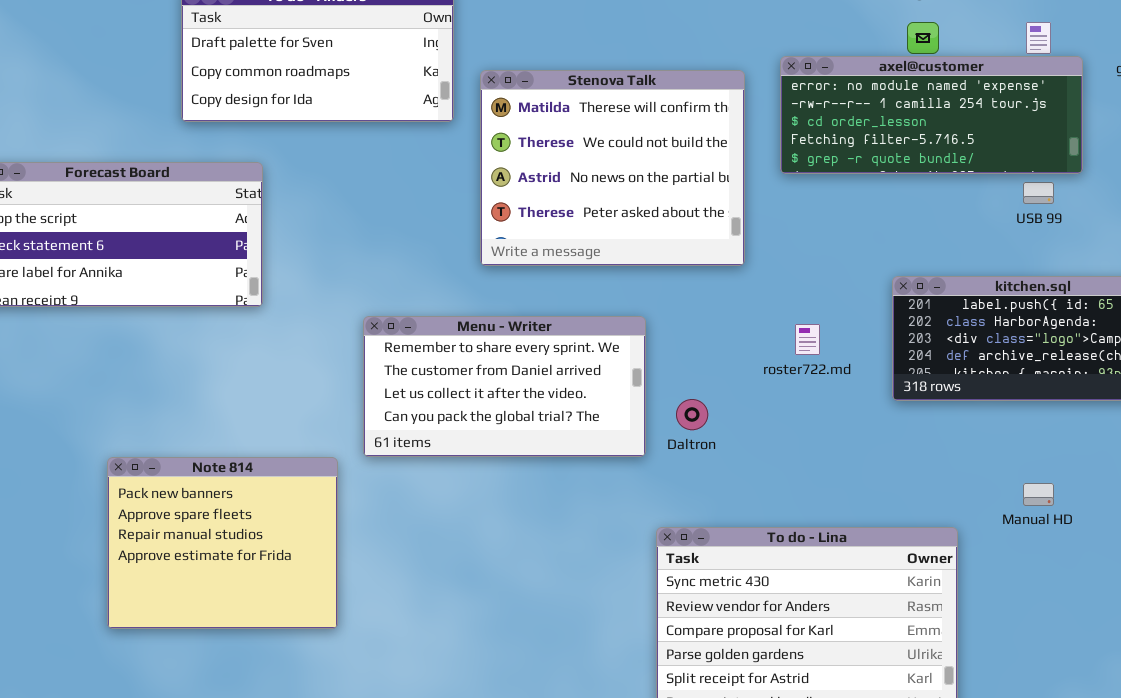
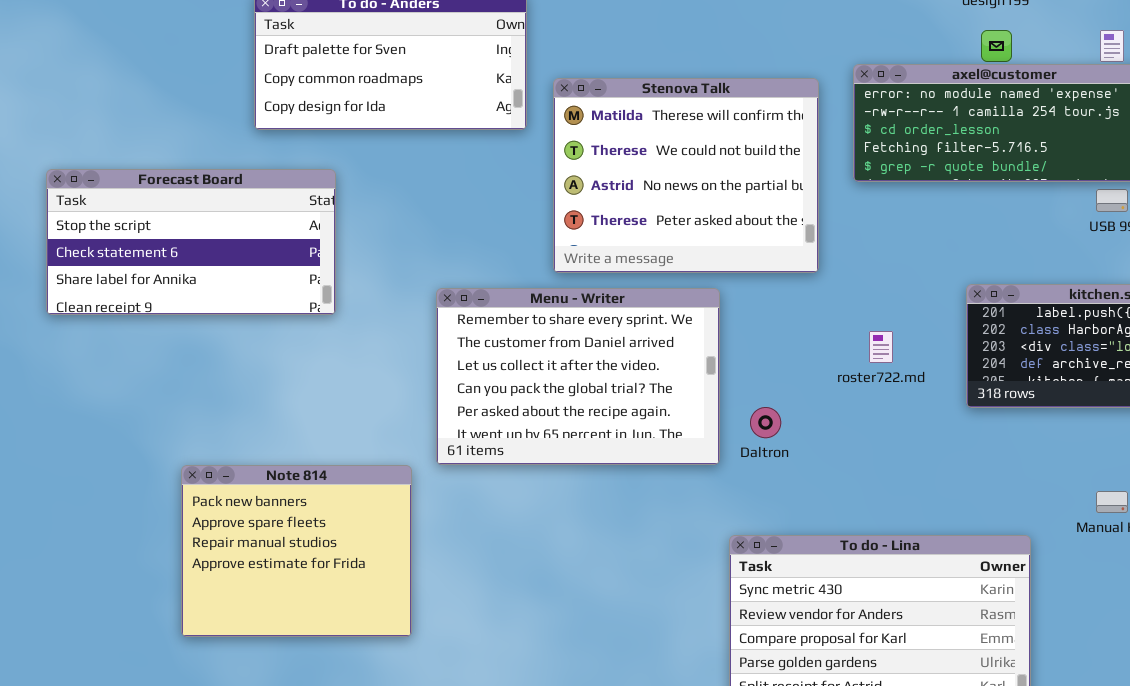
Menu - Writer: [363,316,646,457] -> [436,288,720,465], resized

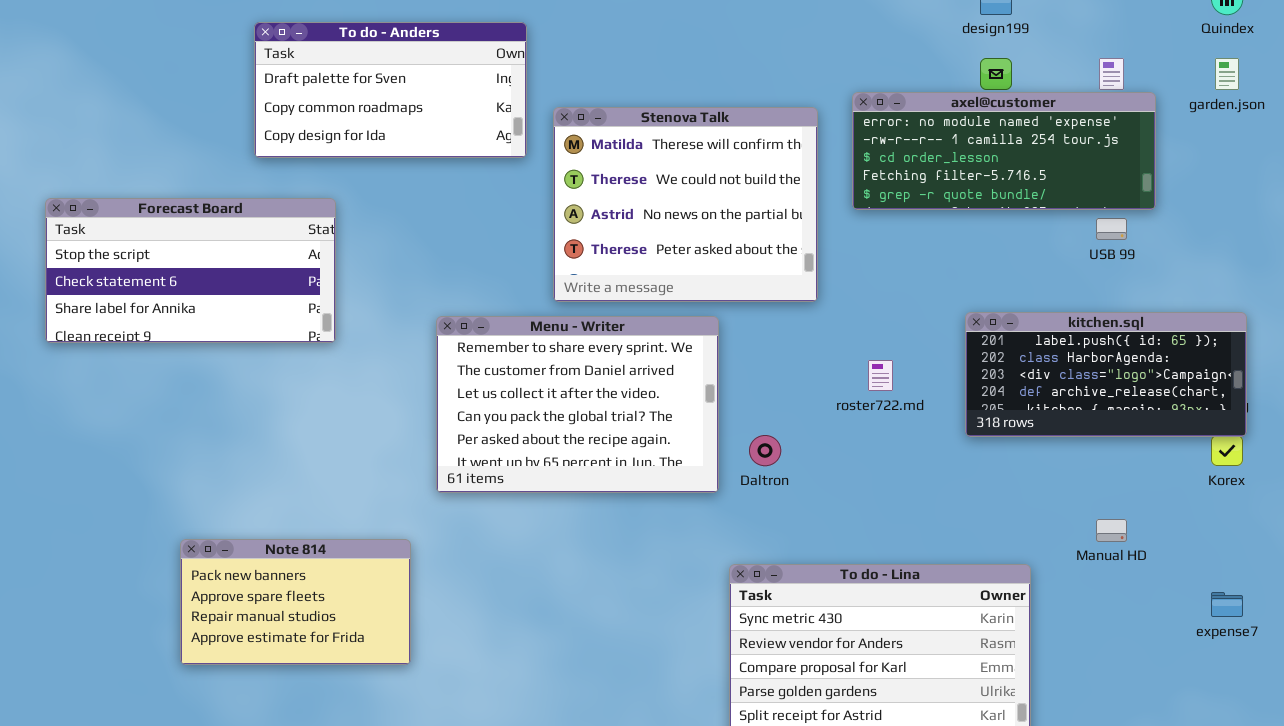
Note 814: [181,465,412,637] -> [180,539,411,665], resized

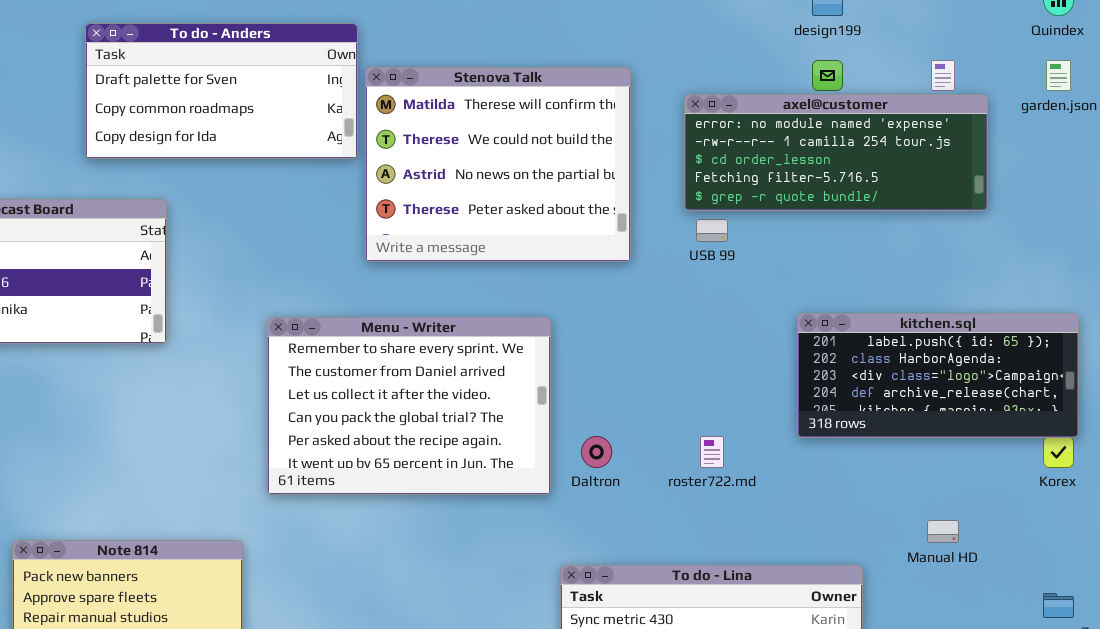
Stenova Talk: [553,107,818,302] -> [365,67,631,262], moved
USB 99: [1096,218,1127,240] -> [696,219,728,242], moved
roster722.md: [868,360,893,391] -> [700,436,724,468], moved

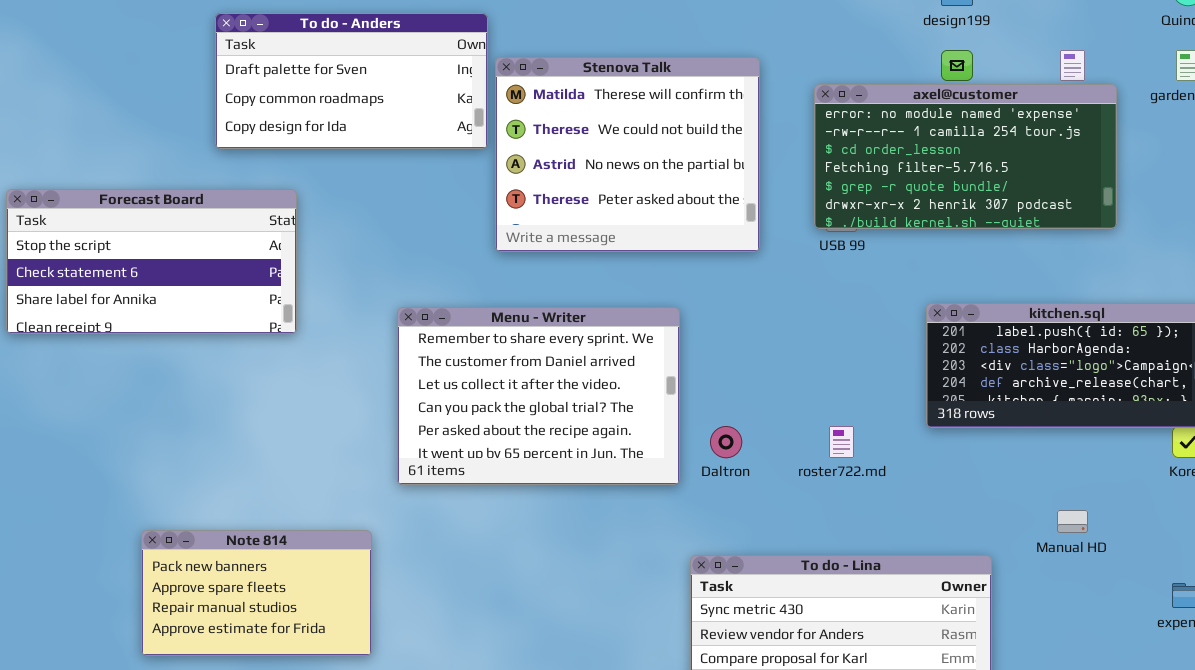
axel@customer: [684,94,988,211] -> [814,84,1117,229], resized

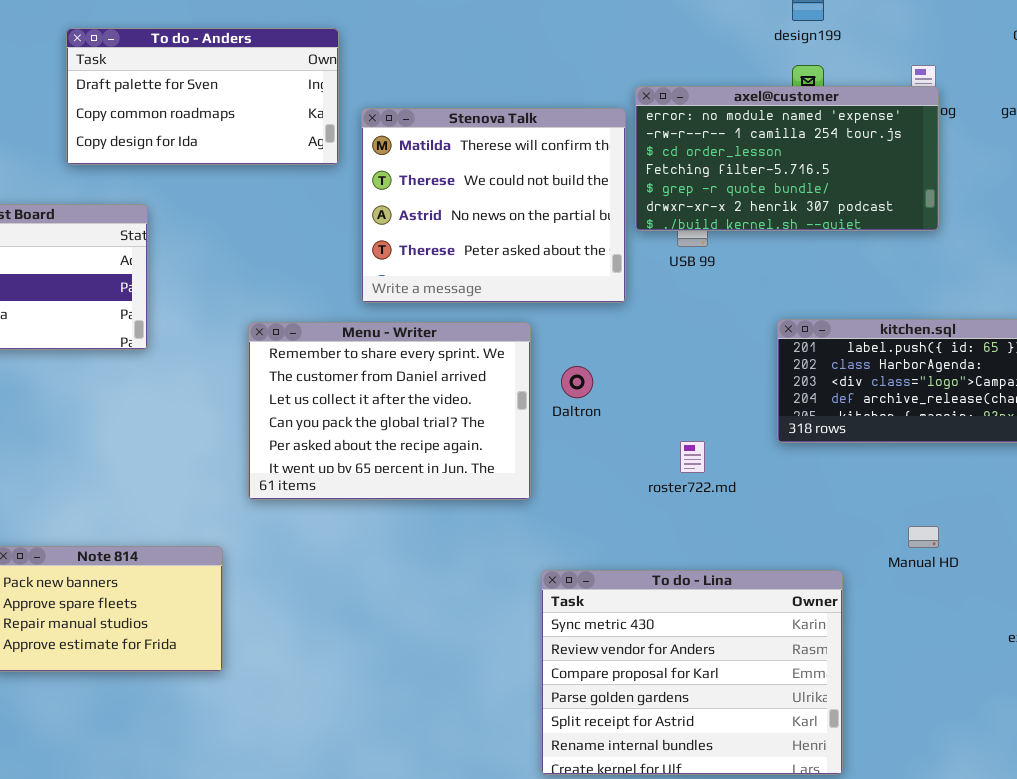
Stenova Talk: [495,57,760,252] -> [361,108,626,303], moved
axel@customer: [814,84,1117,229] -> [635,86,939,231], moved
Daltron: [710,426,742,458] -> [561,366,593,398], moved

